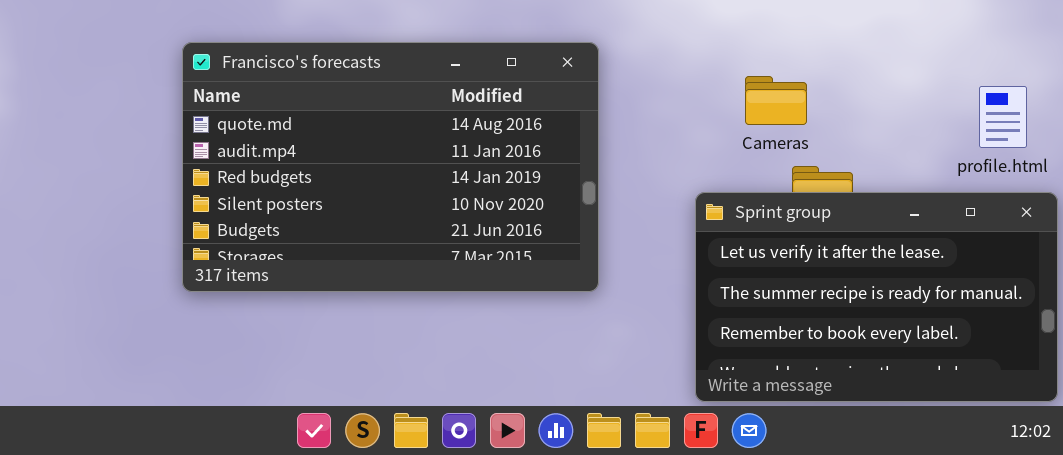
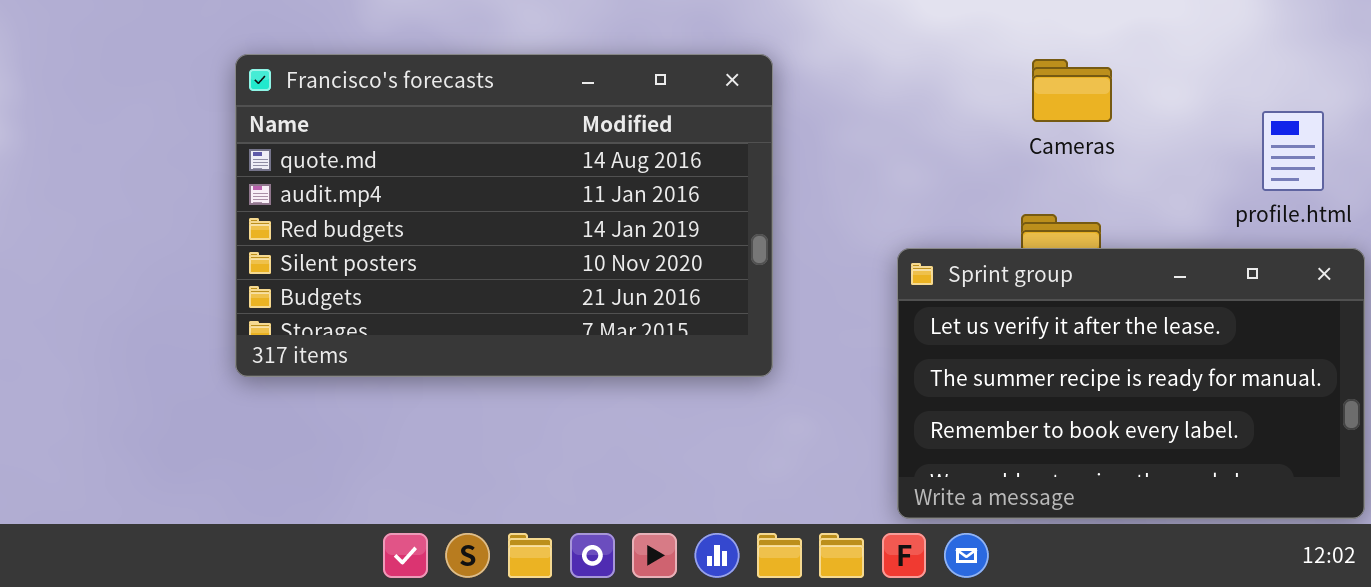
Cameras: [745,76,807,125] -> [1032,59,1112,122], moved

